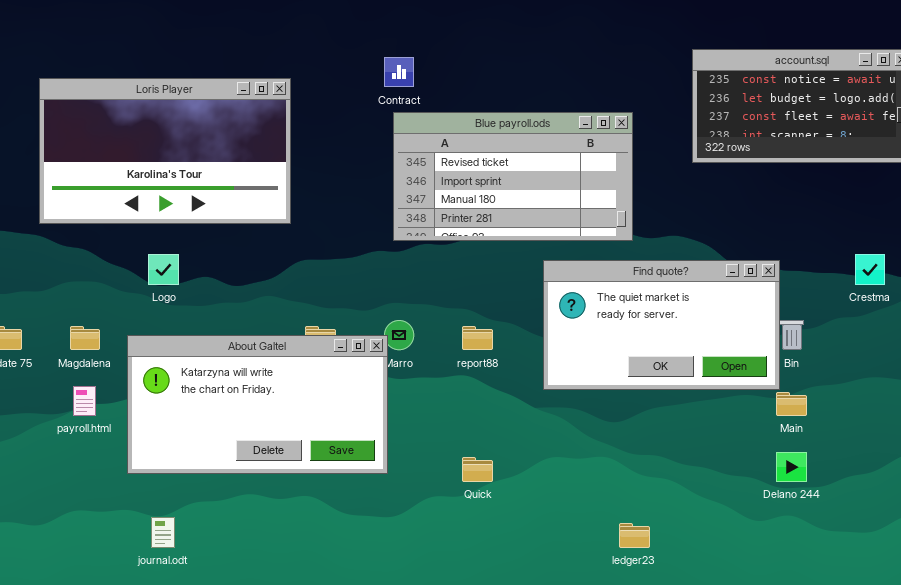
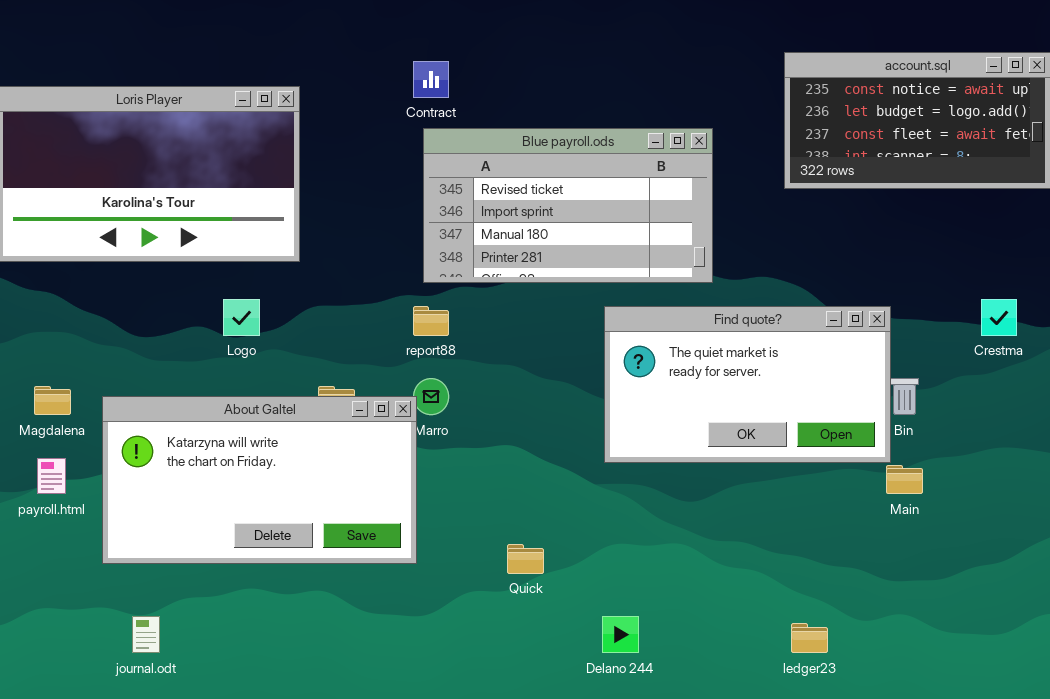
Logo: [148,254,179,285] -> [223,299,260,336], moved
report88: [462,326,493,350] -> [413,306,449,336], moved
Delano 244: [776,452,807,482] -> [602,616,639,653], moved
ledger23: [619,523,650,548] -> [791,623,828,653], moved

